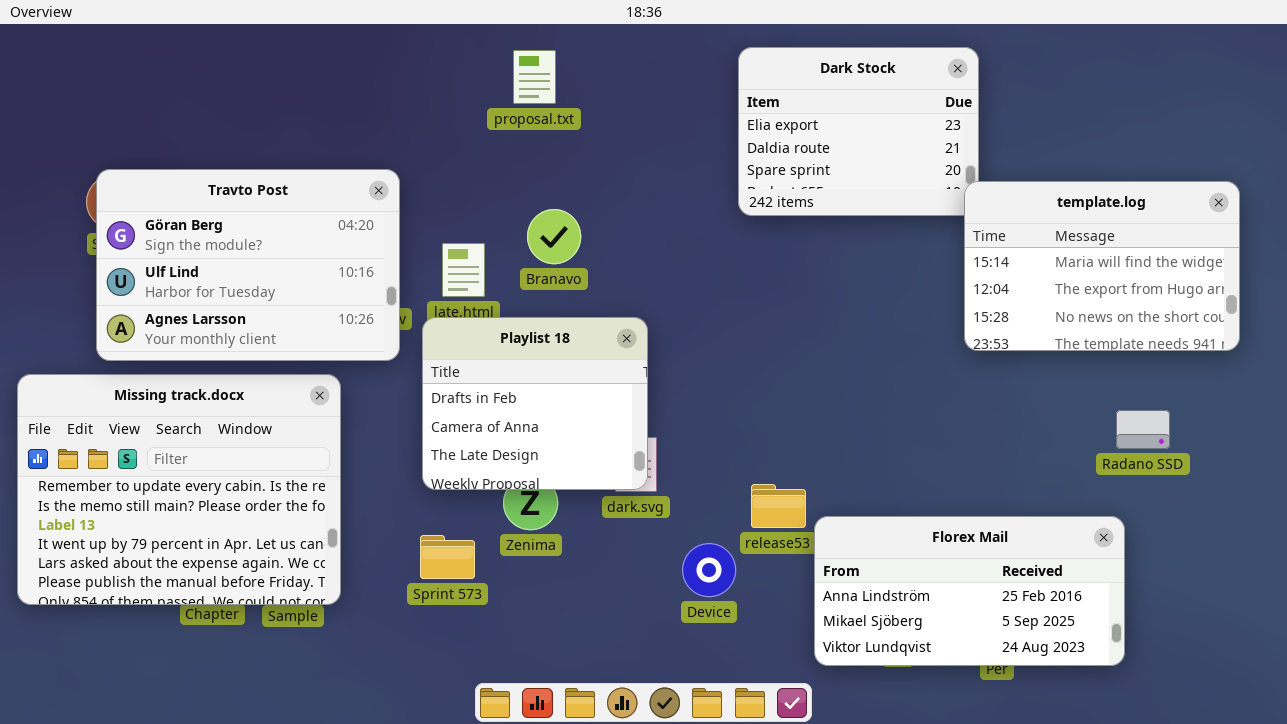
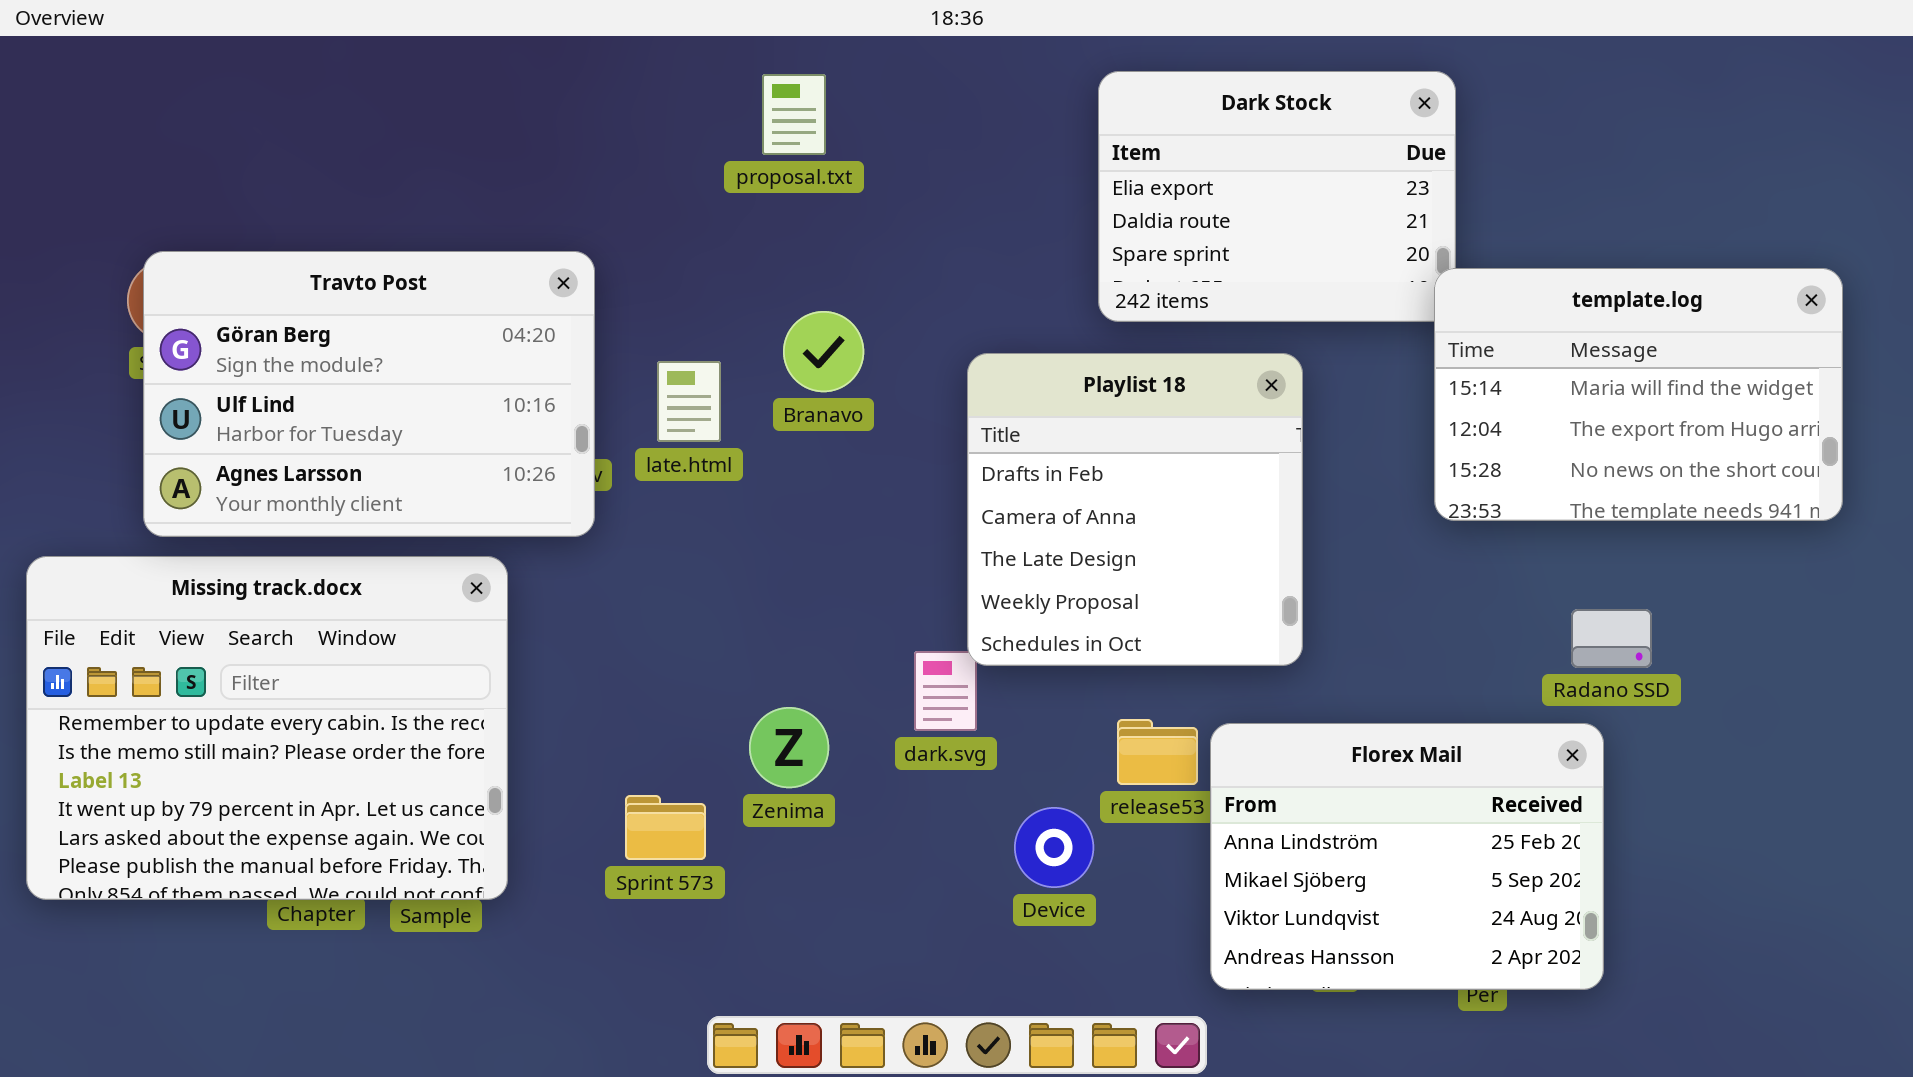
Playlist 18: [422,317,648,490] -> [967,353,1303,666], moved, resized
Radano SSD: [1116,410,1170,449] -> [1571,609,1652,668], moved
Florex Mail: [814,516,1125,666] -> [1210,723,1604,990], resized

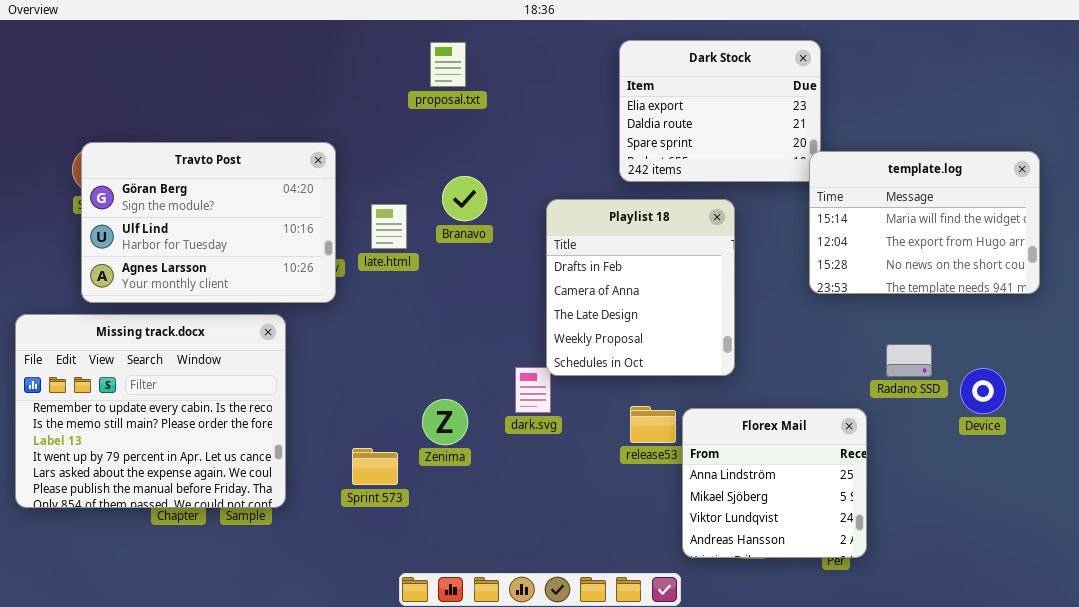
Florex Mail: [1210,723,1604,990] -> [682,408,867,558], resized
Device: [1014,807,1094,888] -> [960,368,1006,414], moved

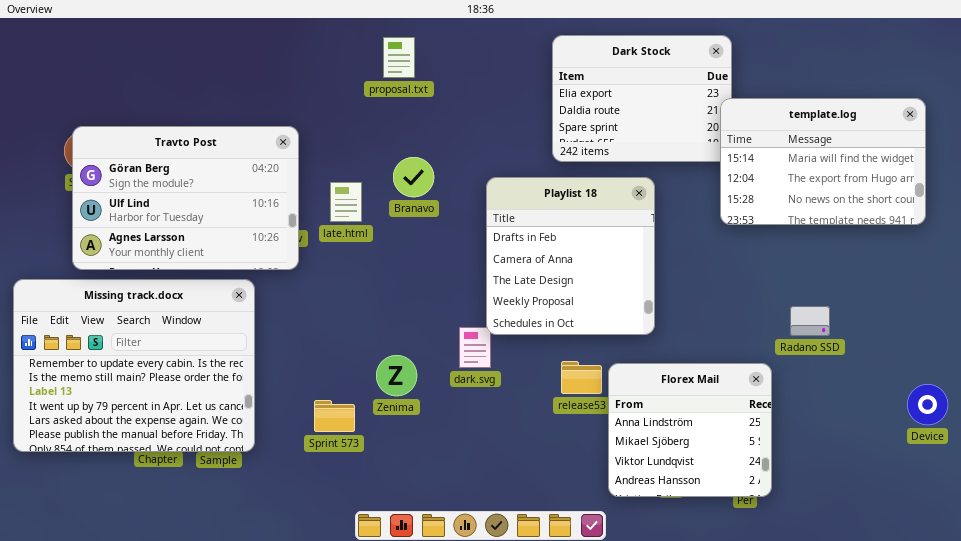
template.log: [809,151,1040,294] -> [720,98,926,225], moved
Device: [960,368,1006,414] -> [907,384,948,425], moved

